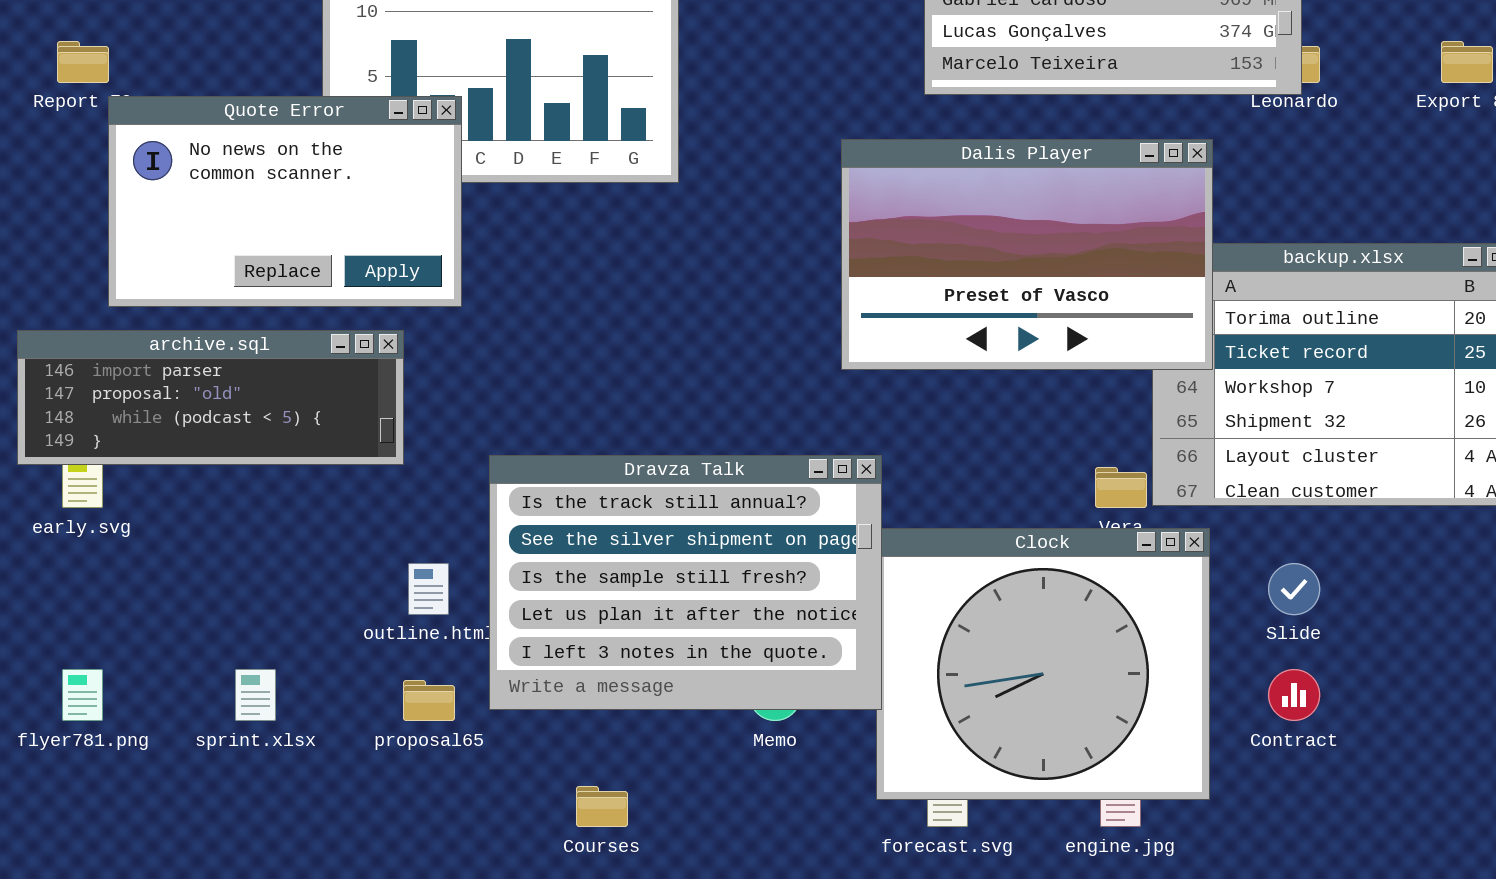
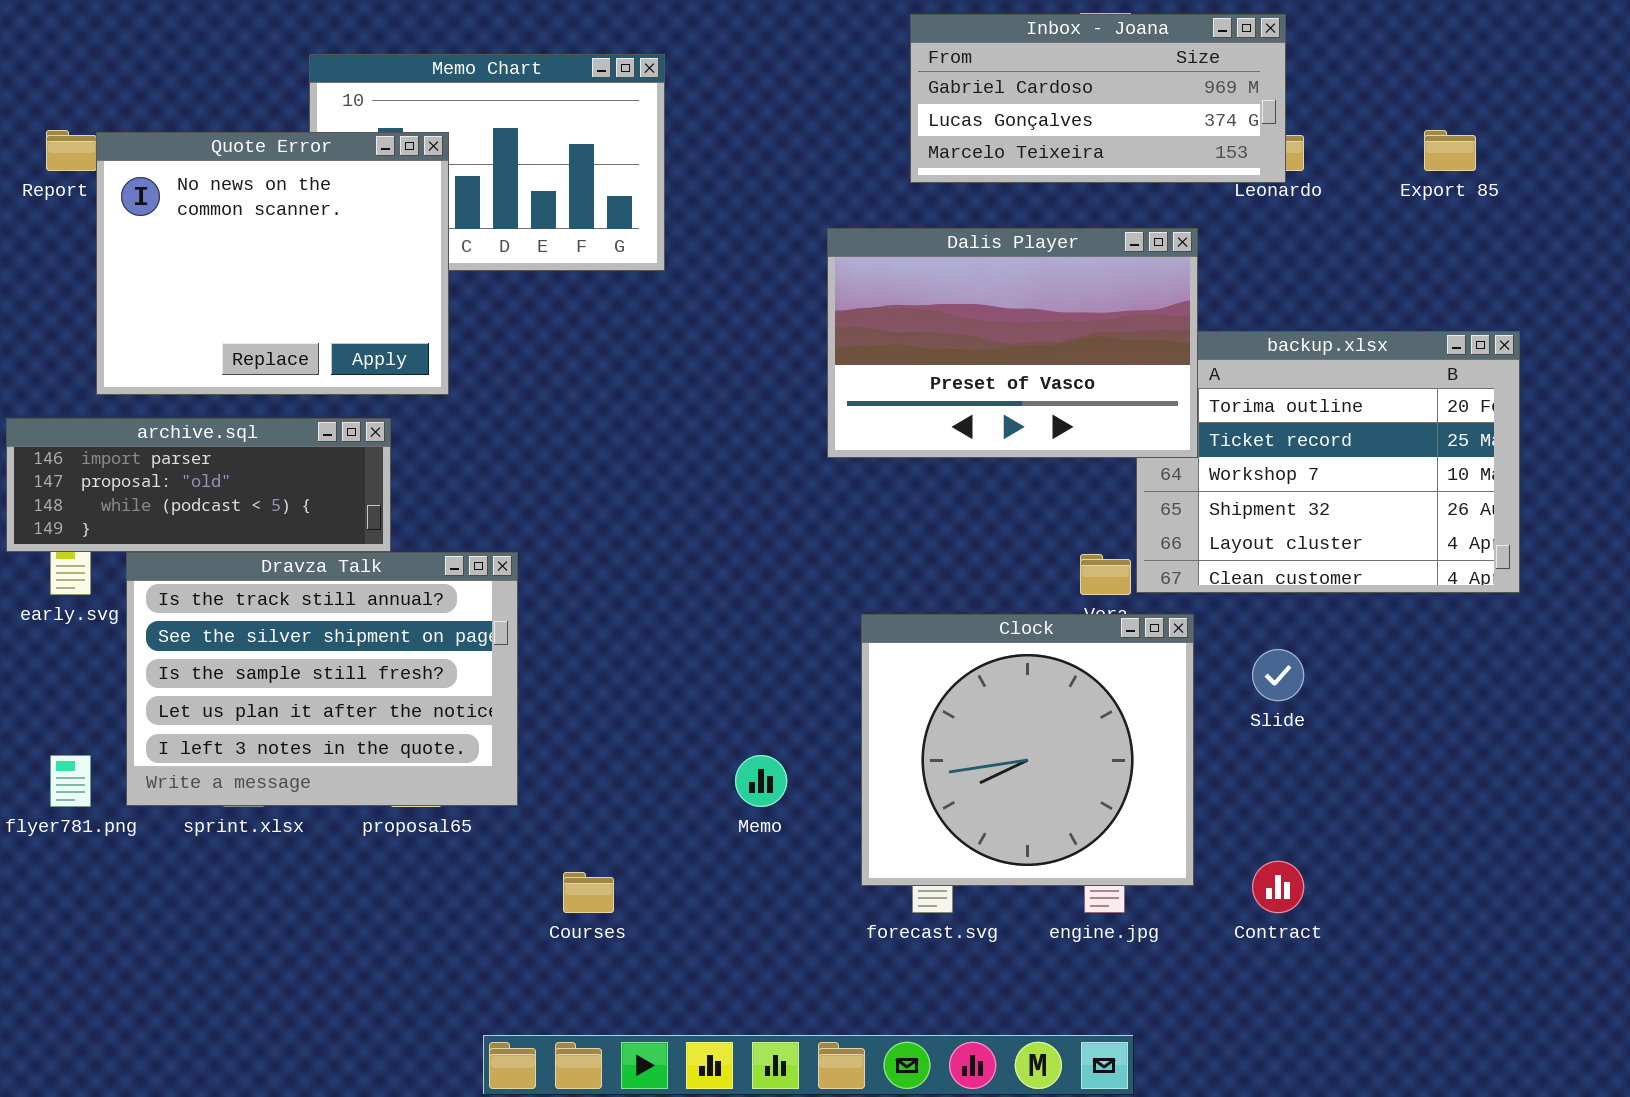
Quote Error: [108,96,462,307] -> [96,132,449,395], resized
Dravza Talk: [489,455,882,710] -> [126,552,518,806], moved
Contract: [1268,669,1320,721] -> [1252,861,1304,913], moved

